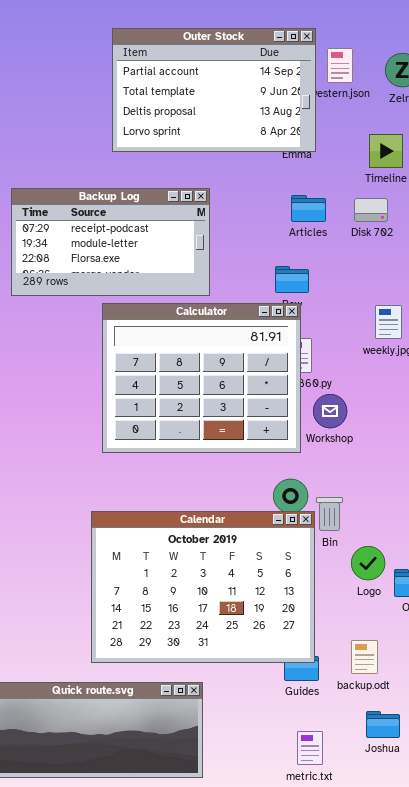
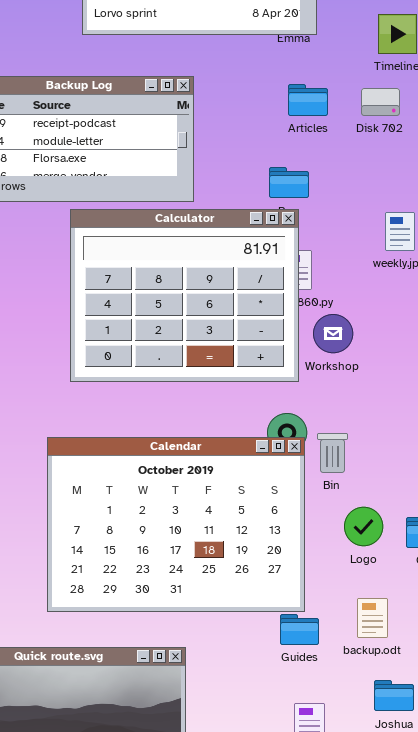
Calendar: [91,511,315,663] -> [47,437,305,612], moved
Logo: [351,546,385,580] -> [344,507,383,546], moved

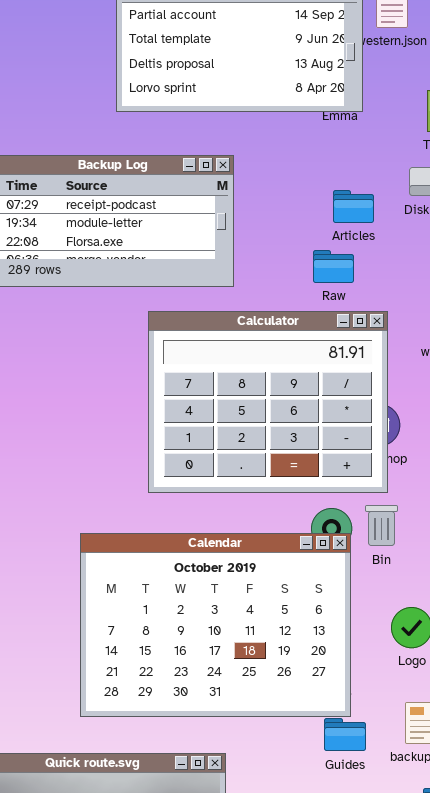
Articles: [288,84,328,116] -> [333,190,374,223], moved
Calculator: [70,209,299,382] -> [148,311,388,493], moved
Bin: [317,433,348,473] -> [365,505,398,546], moved

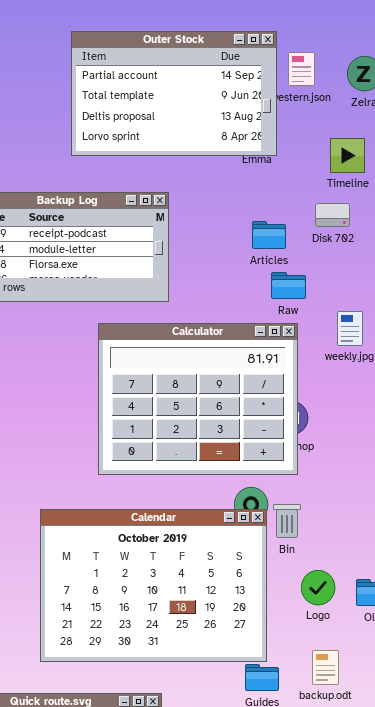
Raw: [313,250,354,283] -> [271,272,306,299], moved
Bin: [365,505,398,546] -> [273,504,301,538], moved

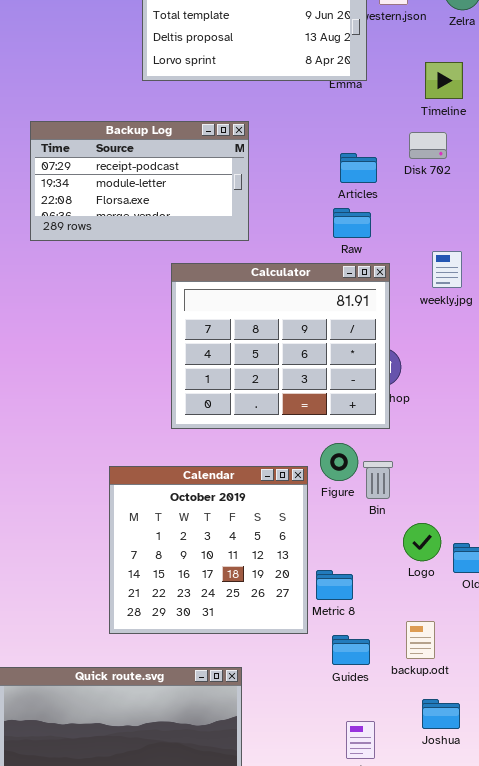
Raw: [271,272,306,299] -> [333,208,371,238], moved
Calendar: [40,509,267,662] -> [109,466,308,634], resized
Logo: [301,570,335,605] -> [403,523,441,561], moved

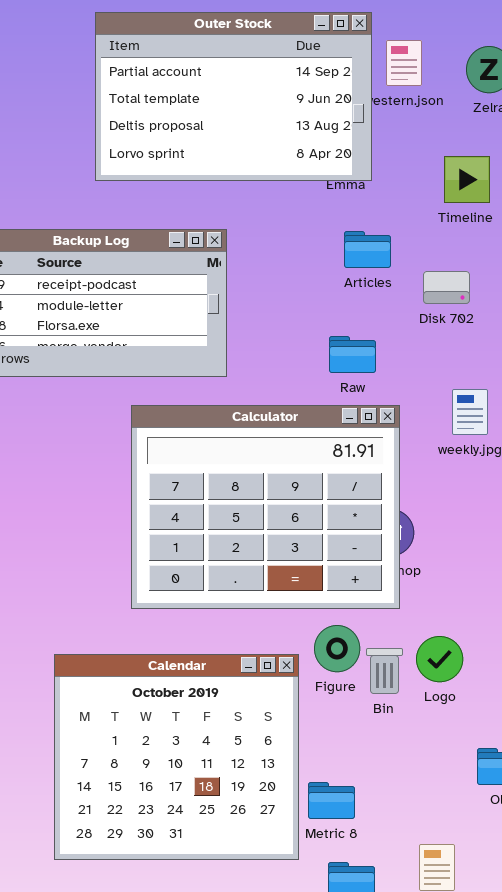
Disk 702: [409,132,447,159] -> [423,271,470,304], moved
Articles: [340,153,377,183] -> [344,231,391,268], moved
Logo: [403,523,441,561] -> [416,636,463,682], moved

